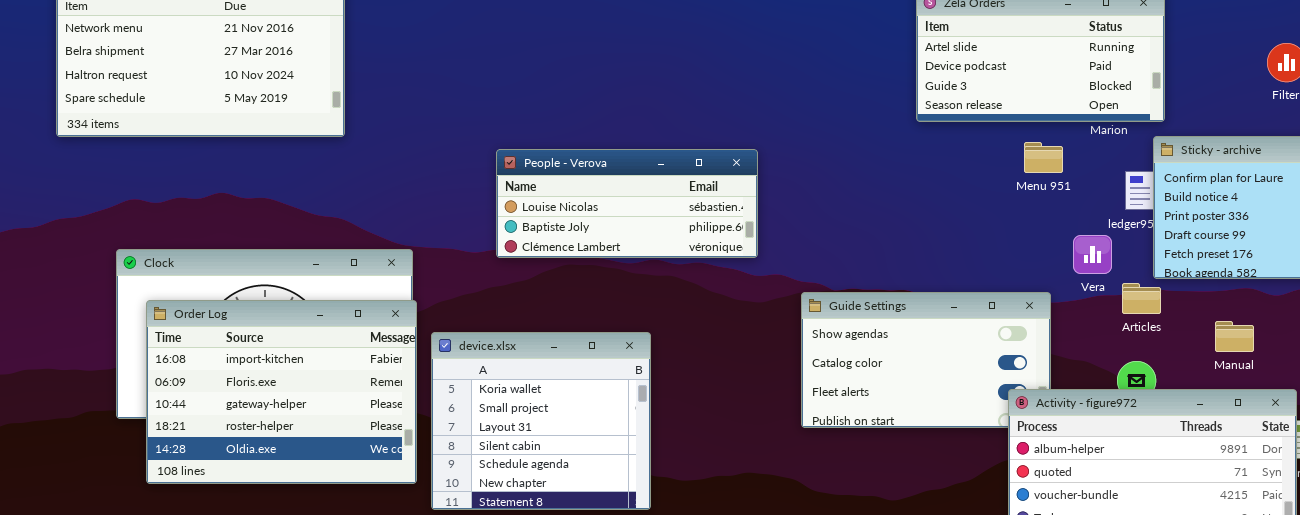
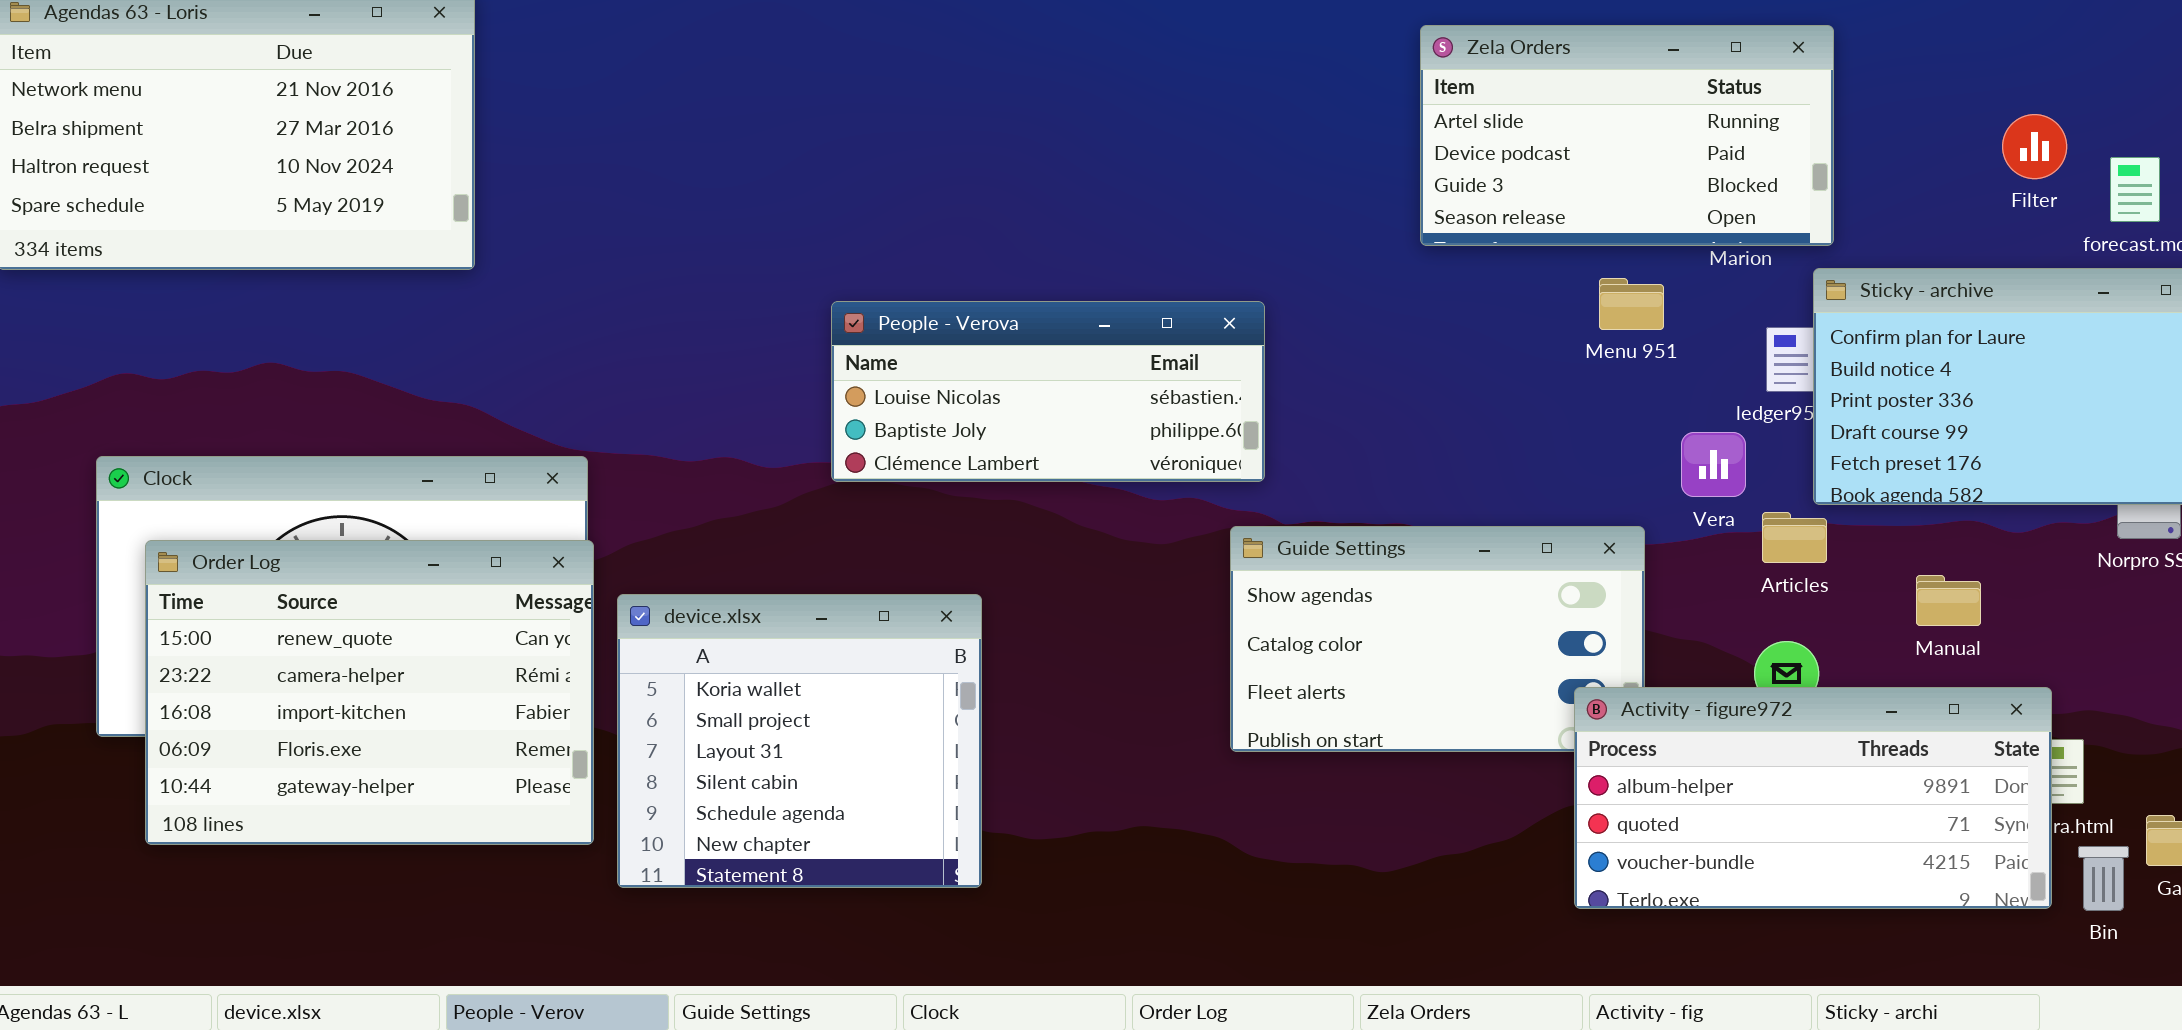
People - Verova: [496,149,758,258] -> [831,301,1265,482], moved
Order Log: [146,300,417,484] -> [145,540,594,845], scrolled up 2 rows

